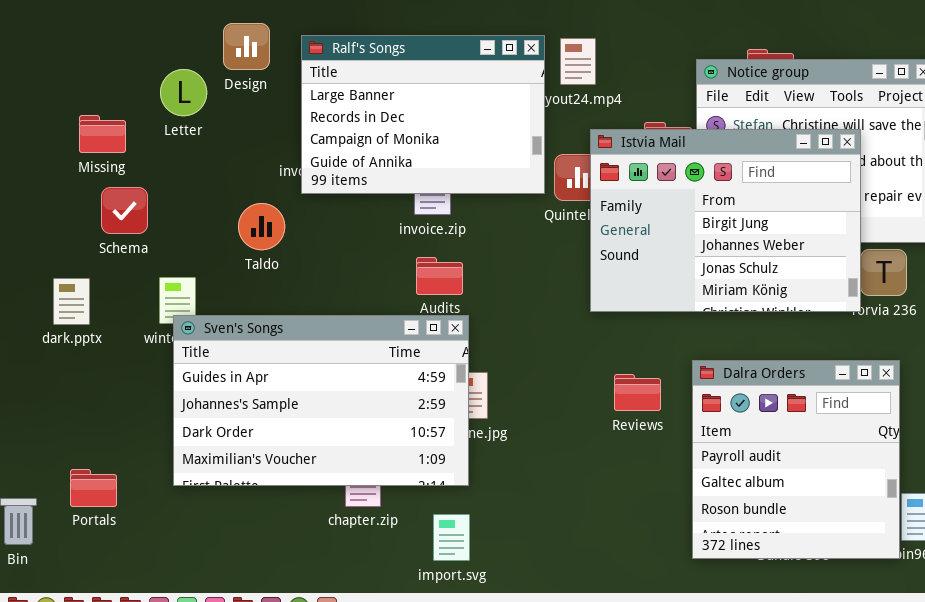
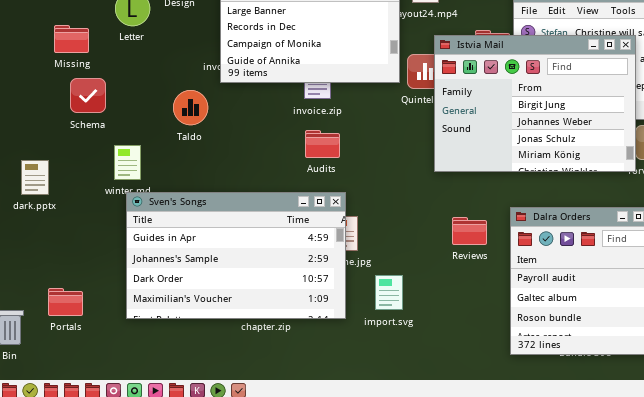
dark.pptx: [53,278,90,325] -> [21,160,49,195], moved
Sven's Songs: [173,315,469,486] -> [126,192,346,319], moved
import.svg: [433,514,470,561] -> [375,275,403,310], moved

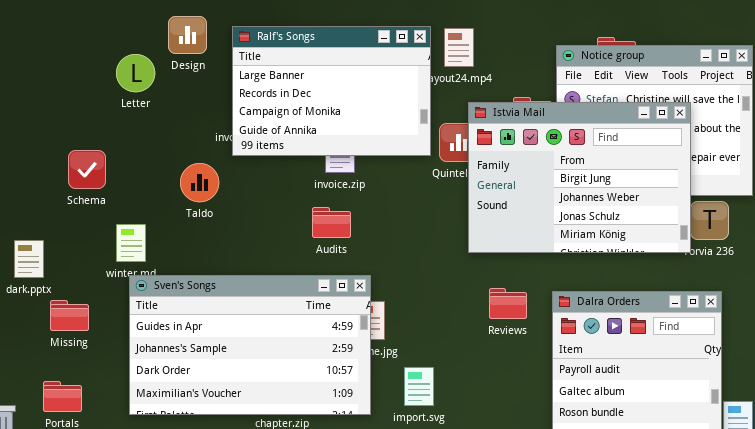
Missing: [54,25,89,53] -> [50,300,89,331], moved
Audits: [305,130,340,158] -> [312,207,351,238], moved
Reviews: [452,217,487,245] -> [489,288,527,319], moved

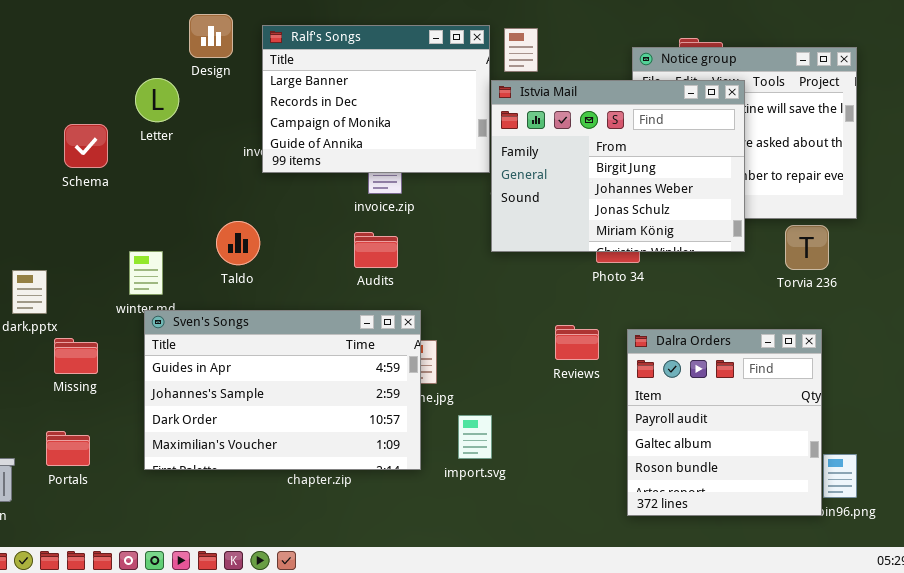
Letter: [116,54,155,92] -> [135,78,179,122], moved
Istvia Mail: [468,102,691,253] -> [491,80,745,252], moved
Schema: [68,150,106,189] -> [64,124,108,168], moved
Taldo: [180,163,219,202] -> [216,221,260,265], moved

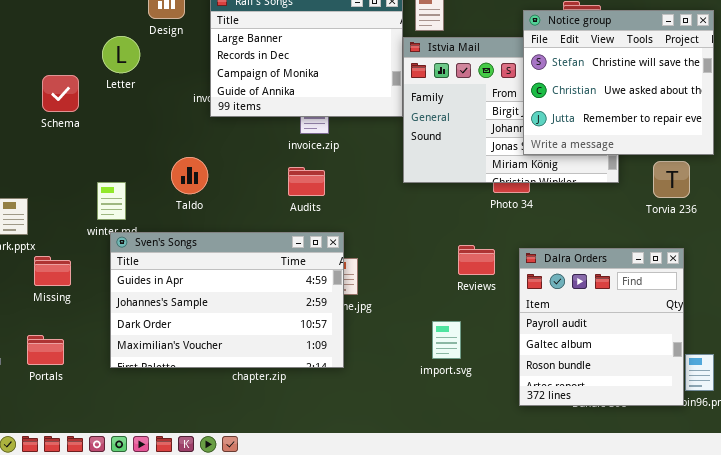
Notice group: [632,47,857,219] -> [523,10,714,155], raised
import.svg: [458,415,492,459] -> [432,321,461,359], moved

